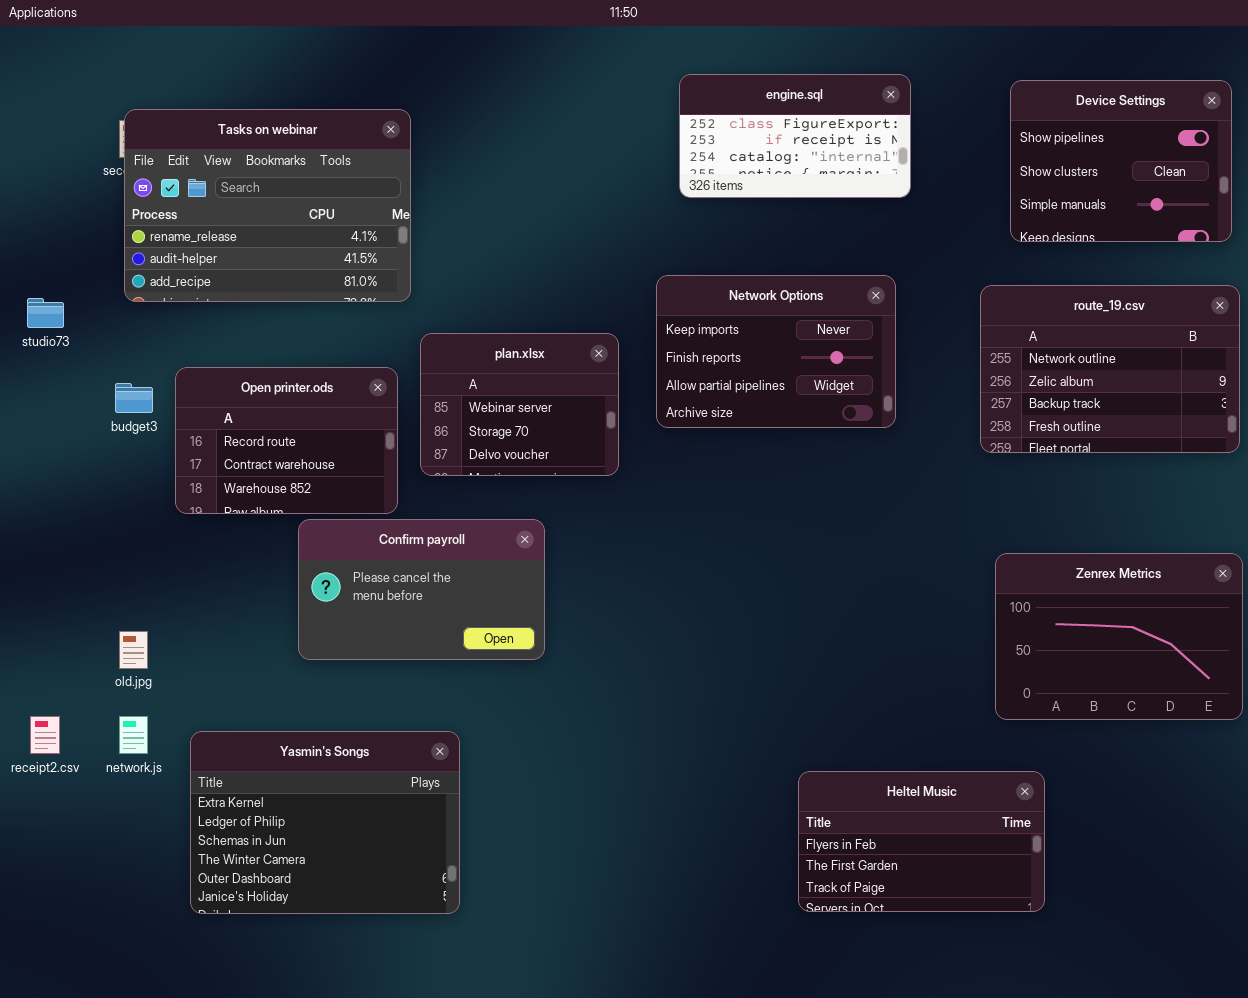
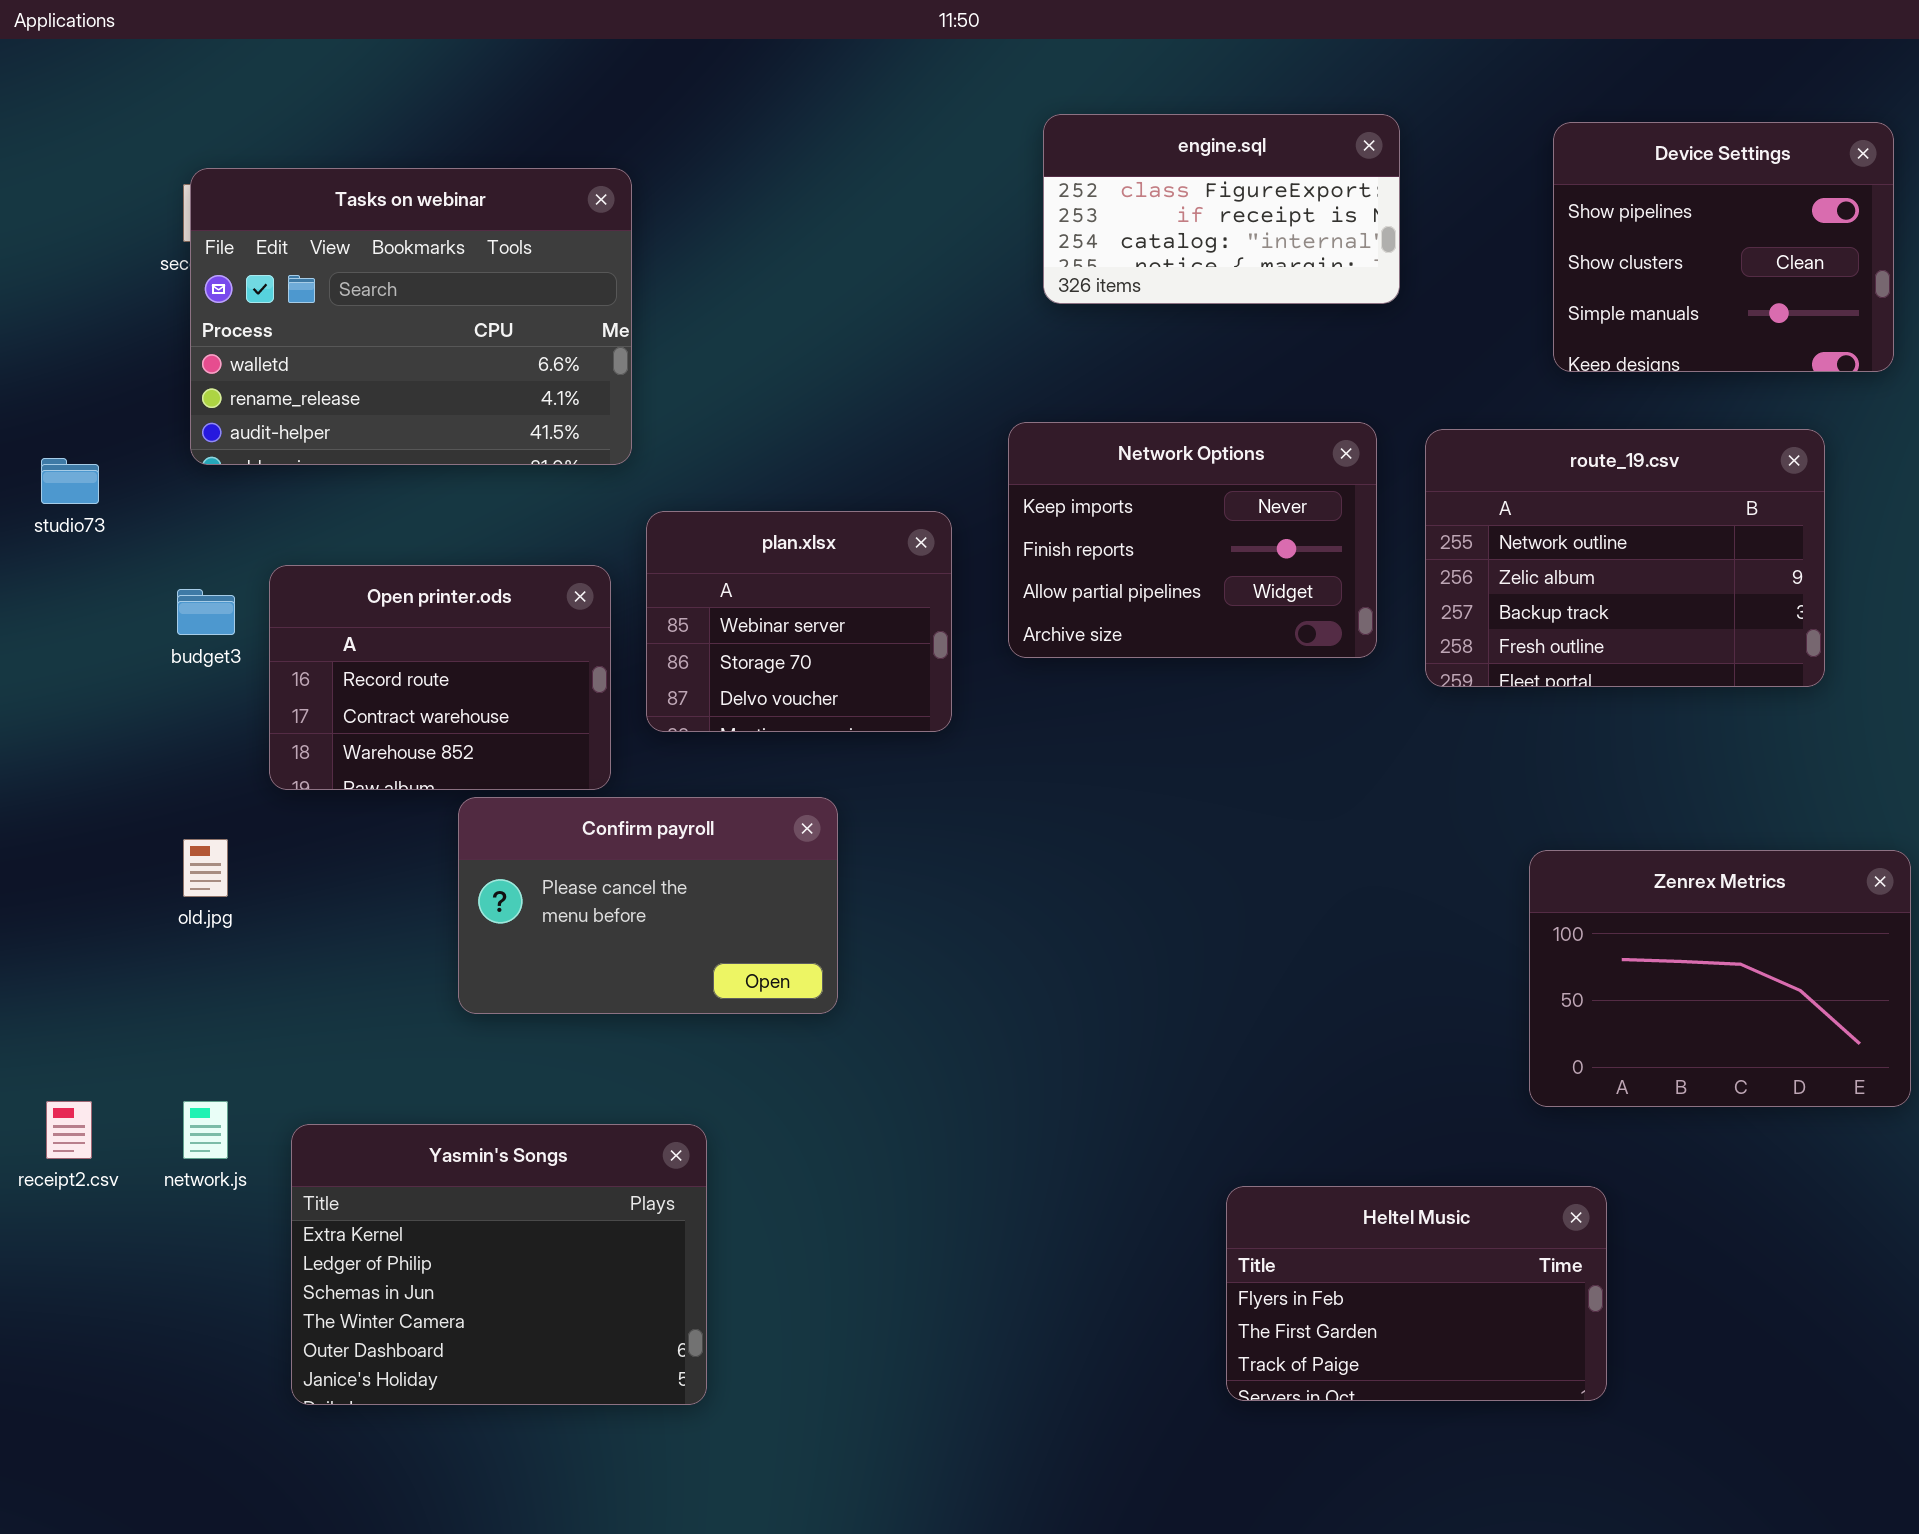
Tasks on webinar: [124,109,411,302] -> [190,168,632,465], scrolled up 1 row
route_19.csv: [980,285,1240,453] -> [1425,429,1825,687], moved
old.jpg: [119,631,148,669] -> [183,839,228,897], moved

